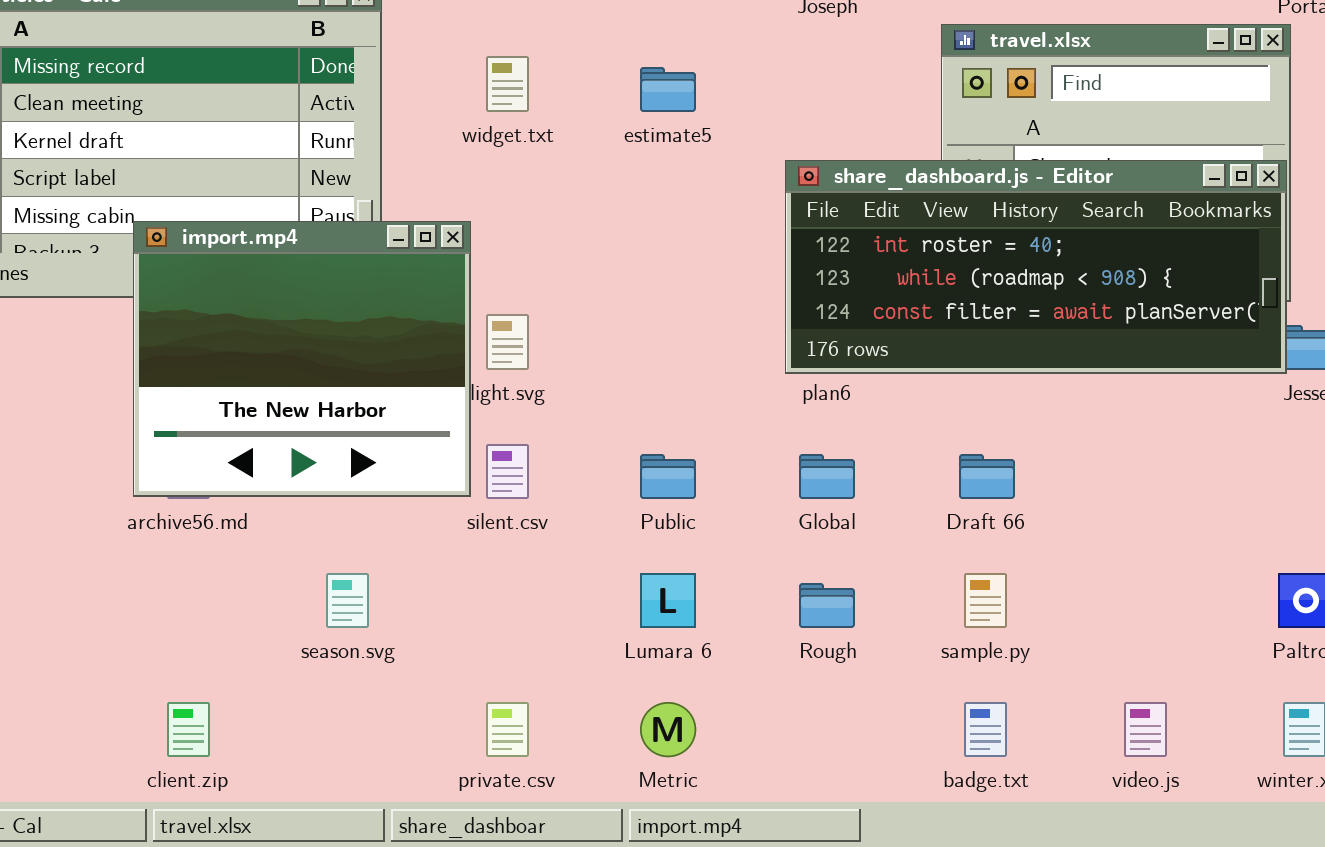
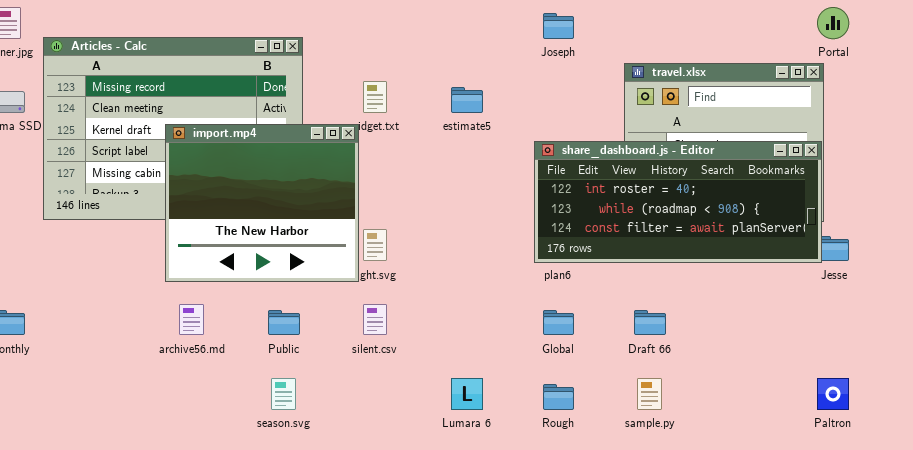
import.mp4: [133,221,471,497] -> [165,124,359,282], moved
Public: [640,454,696,499] -> [268,310,300,335], moved

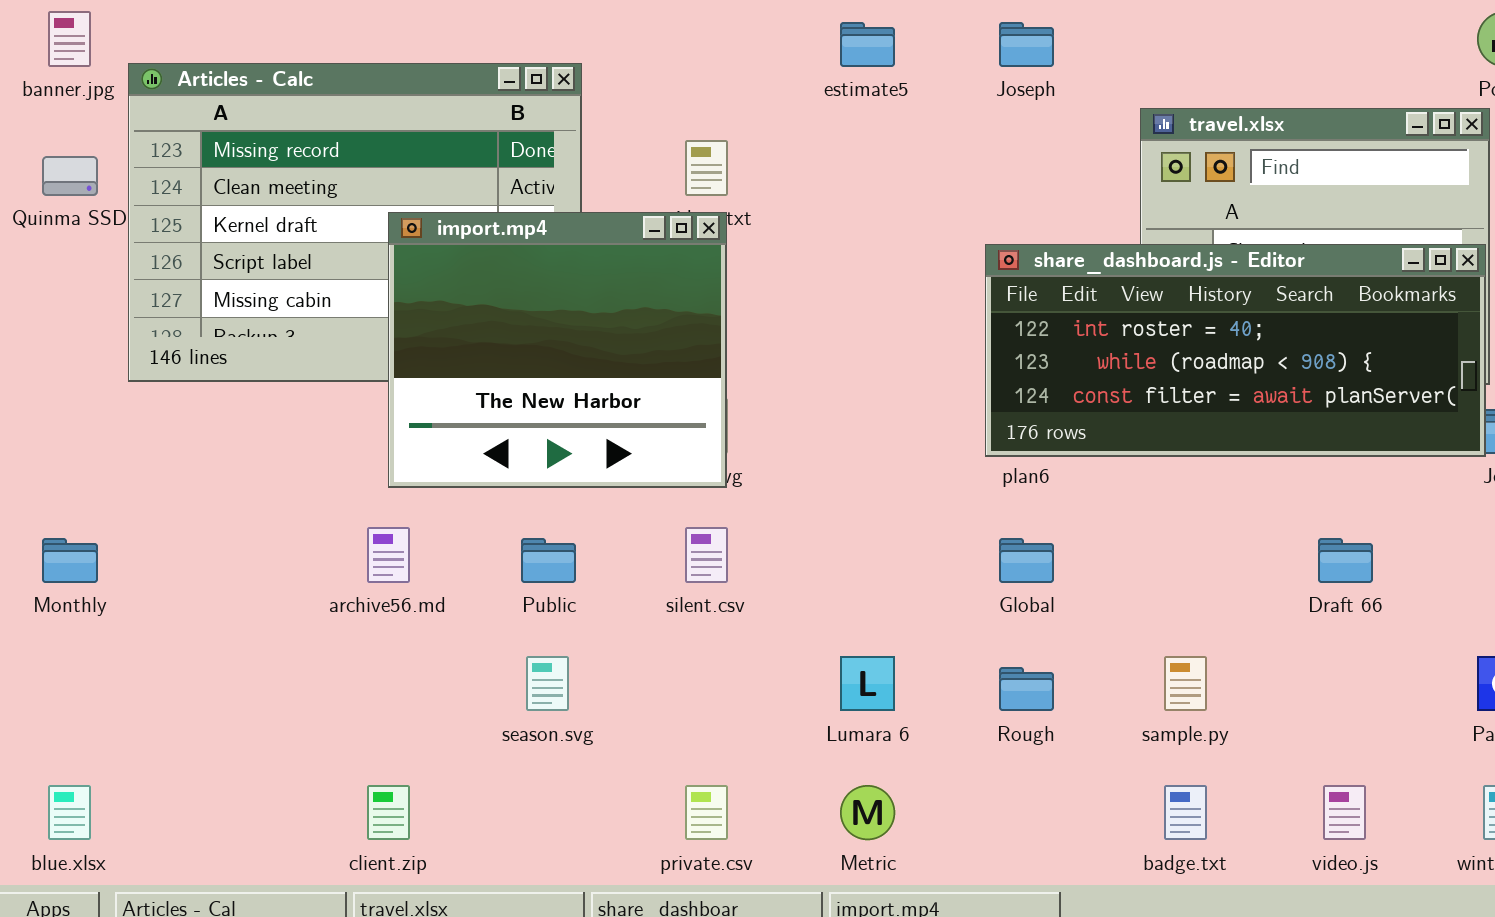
estimate5: [451,87,483,113] -> [840,22,895,67], moved
import.mp4: [165,124,359,282] -> [388,212,727,488], moved
Draft 66: [634,310,666,335] -> [1318,538,1373,583], moved

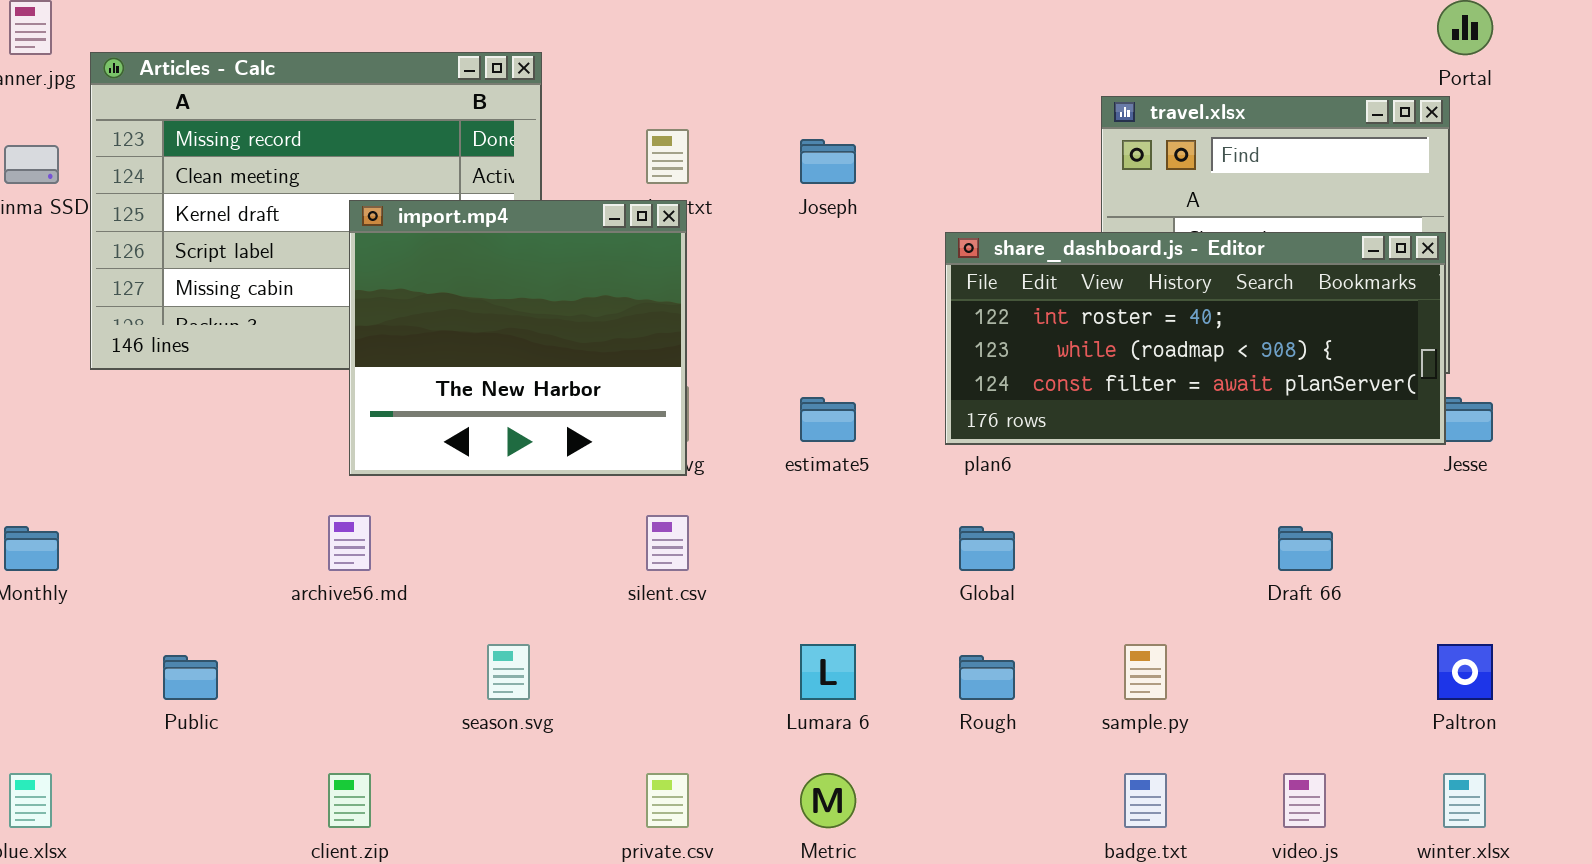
estimate5: [840,22,895,67] -> [800,397,856,442], moved
Joseph: [999,22,1054,67] -> [800,139,856,184], moved
Public: [521,538,576,583] -> [163,655,218,700], moved

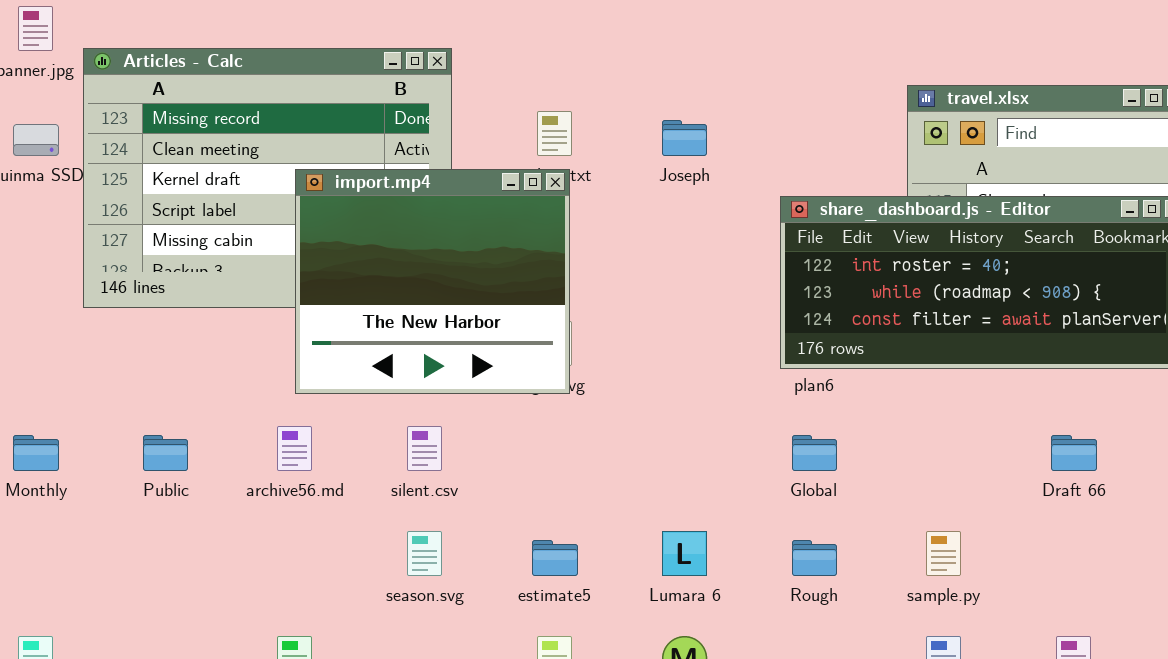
estimate5: [800,397,856,442] -> [532,540,578,576], moved
silent.csv: [646,515,689,571] -> [407,426,442,471], moved
Public: [163,655,218,700] -> [143,435,188,471], moved

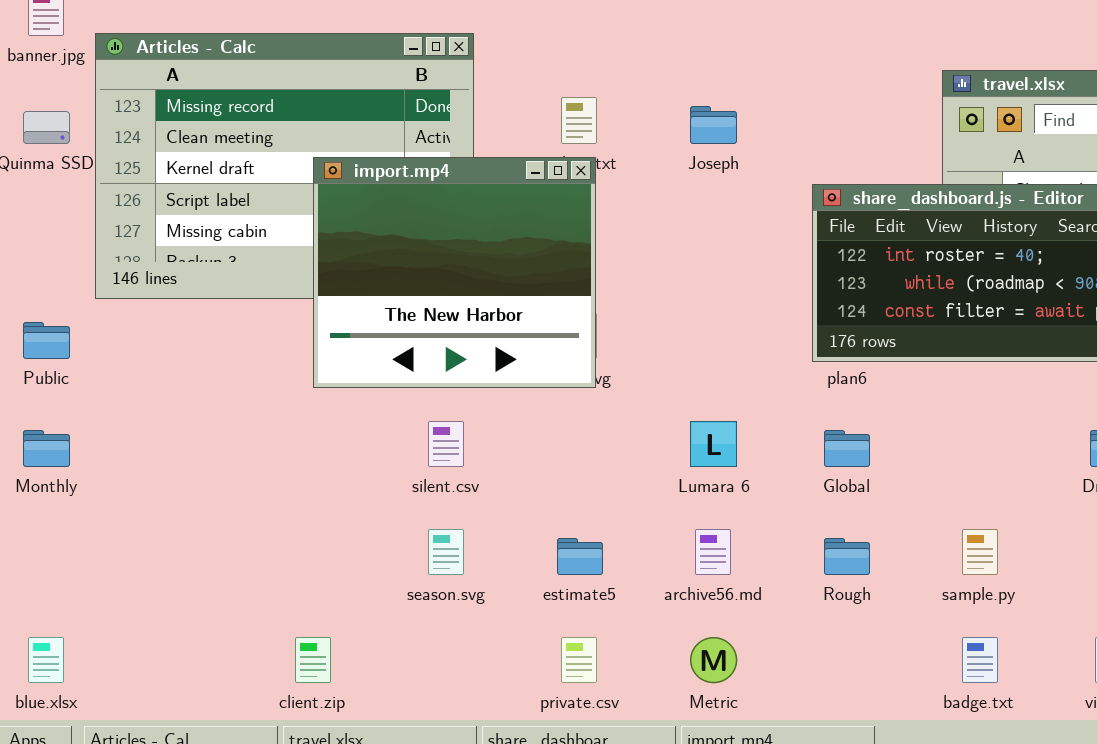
archive56.md: [277,426,312,471] -> [695,529,731,575], moved
Public: [143,435,188,471] -> [23,322,70,359], moved
Lumara 6: [662,531,707,576] -> [690,421,737,467], moved

